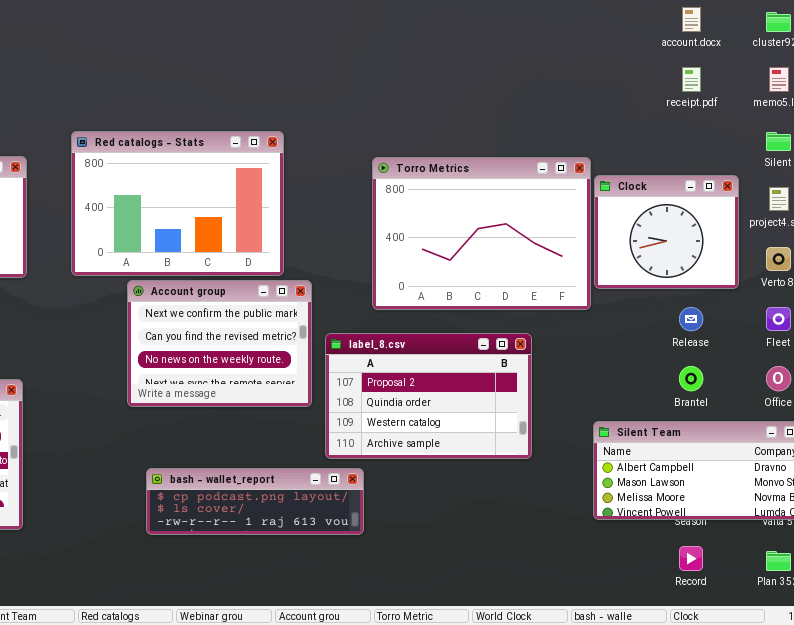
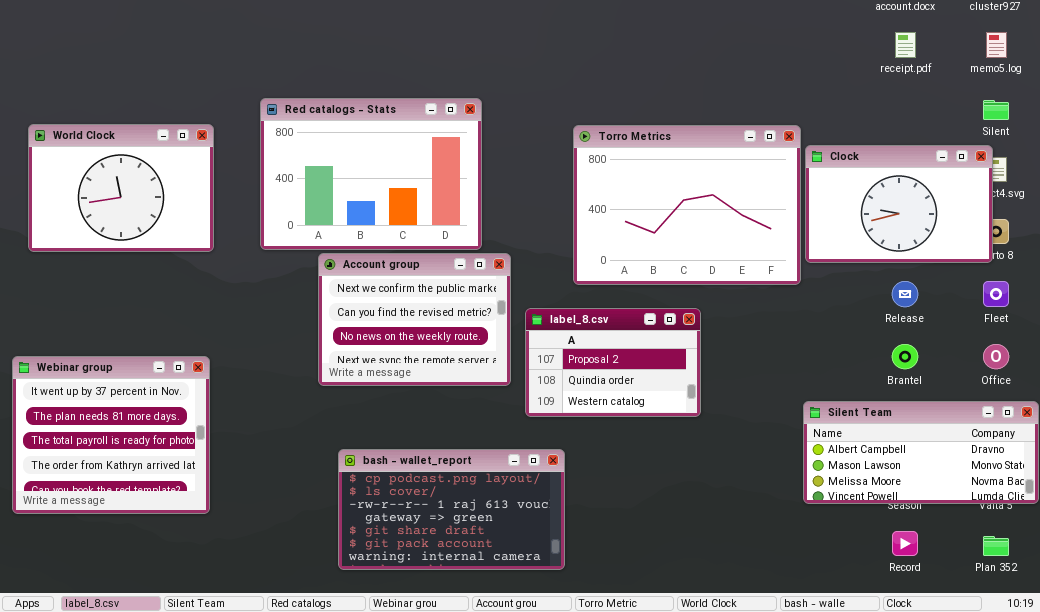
Clock: [594,175,739,289] -> [805,145,993,263], resized
label_8.csv: [325,333,532,459] -> [525,308,701,417], resized
bash - wallet_report: [146,468,364,535] -> [338,449,565,570], resized

